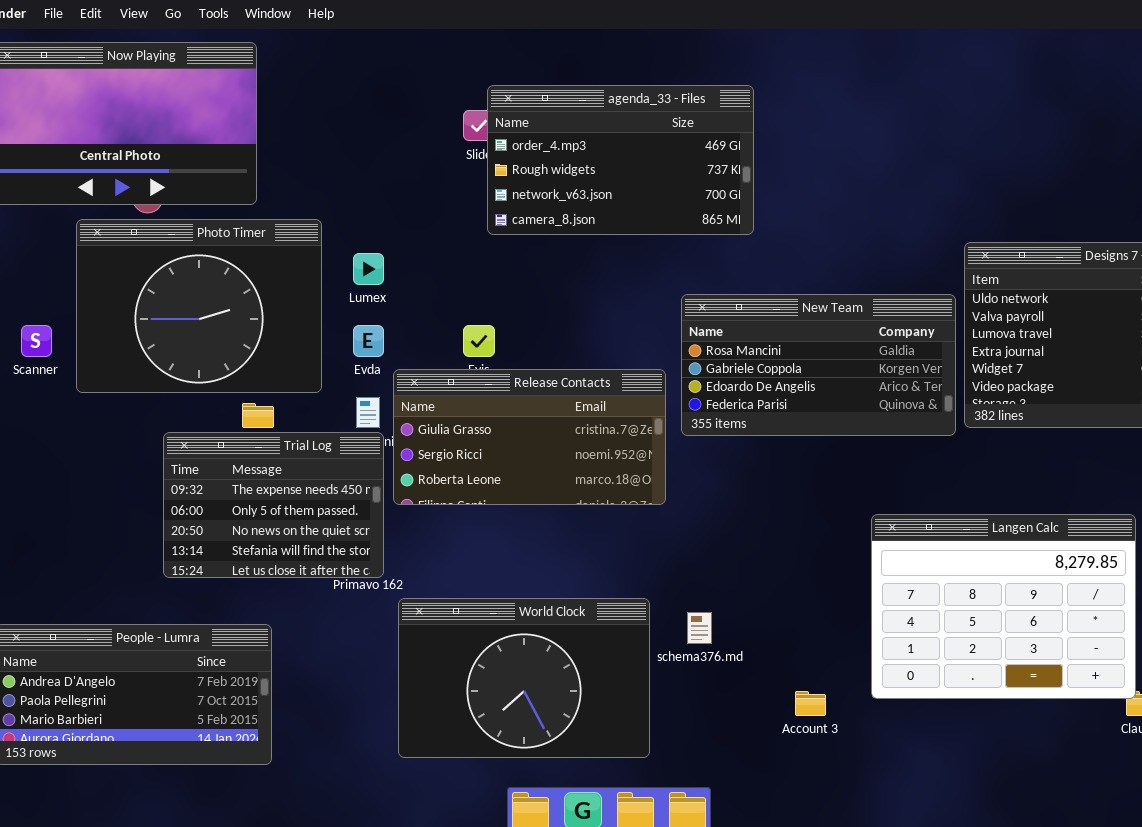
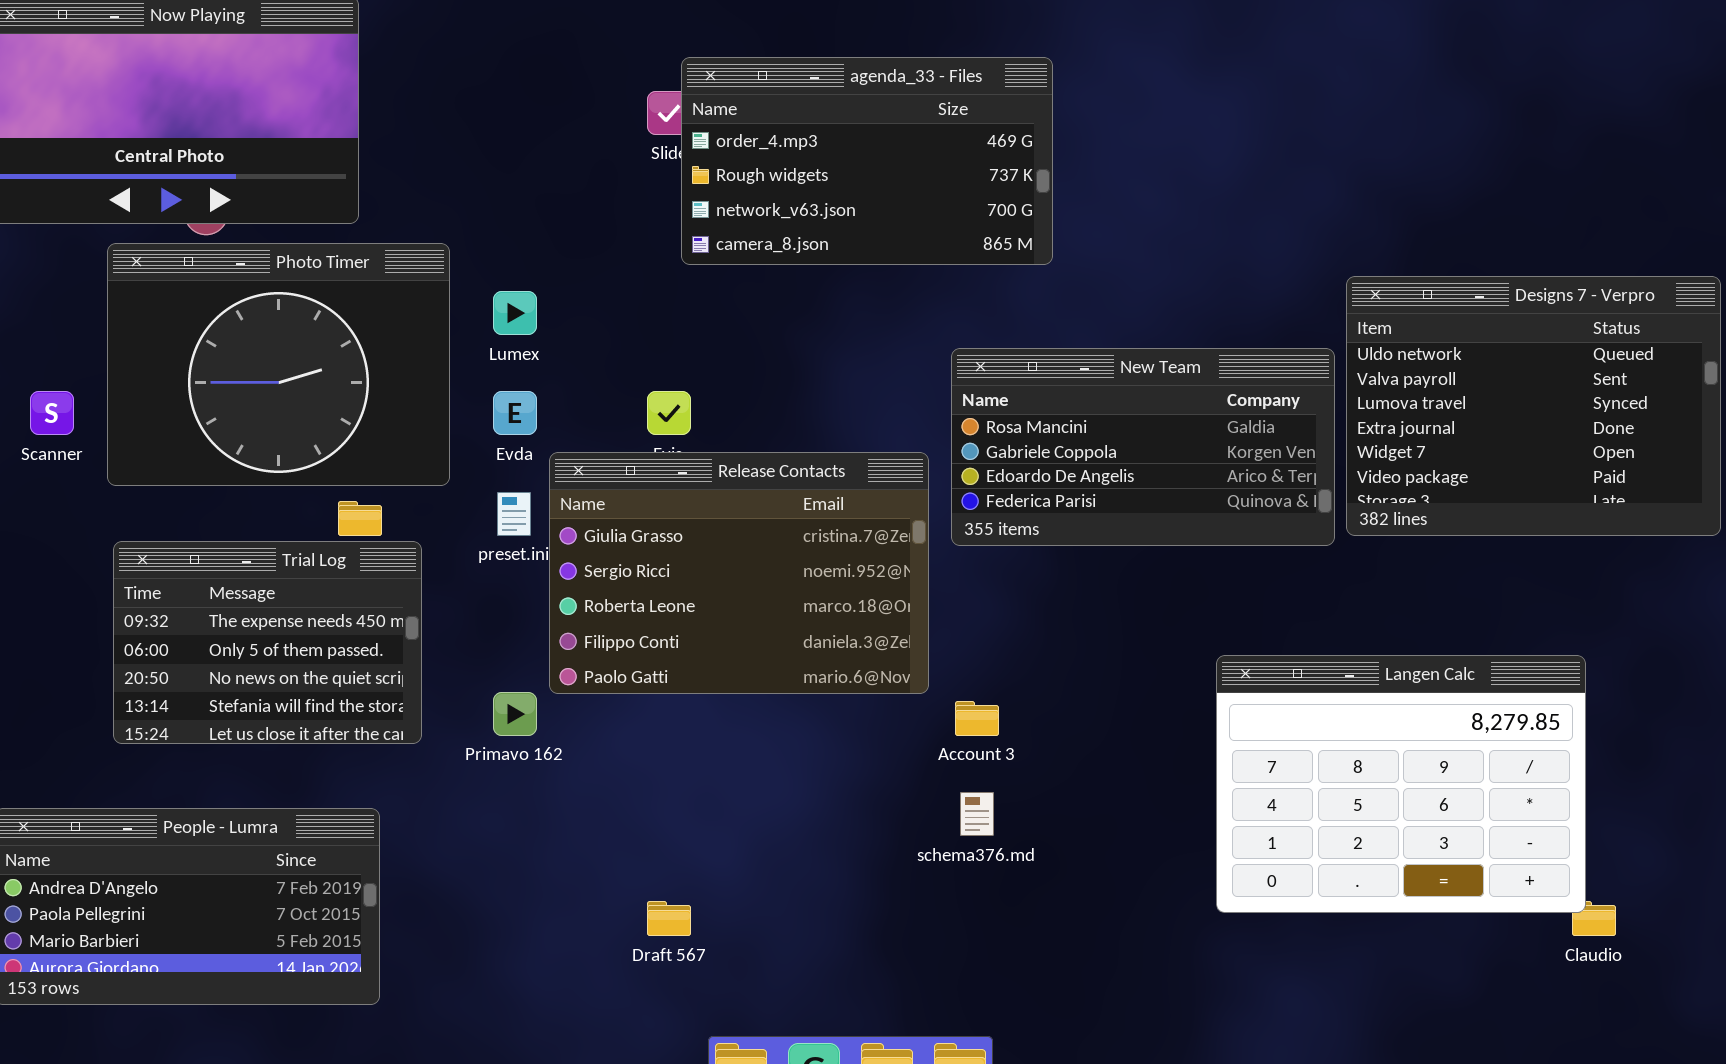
Release Contacts: [393,369,666,505] -> [549,452,929,694], resized
Trial Log: [163,432,384,578] -> [113,541,422,744], moved
World Clock: [398,598,650,758] -> none, closed
Account 3: [795,691,826,716] -> [955,701,999,736], moved

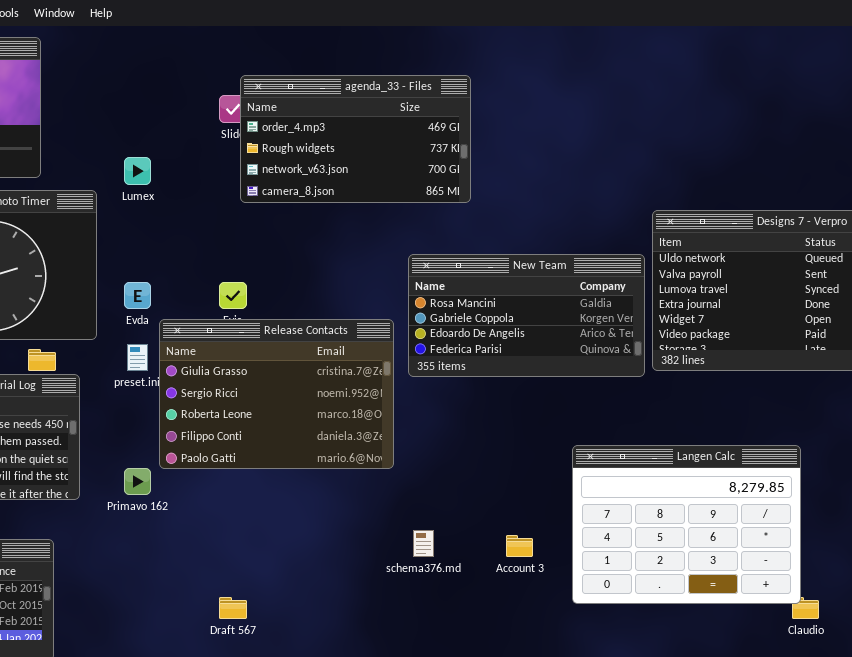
Lumex: [493,291,537,335] -> [124,157,151,185], moved
Account 3: [955,701,999,736] -> [506,535,533,557], moved

